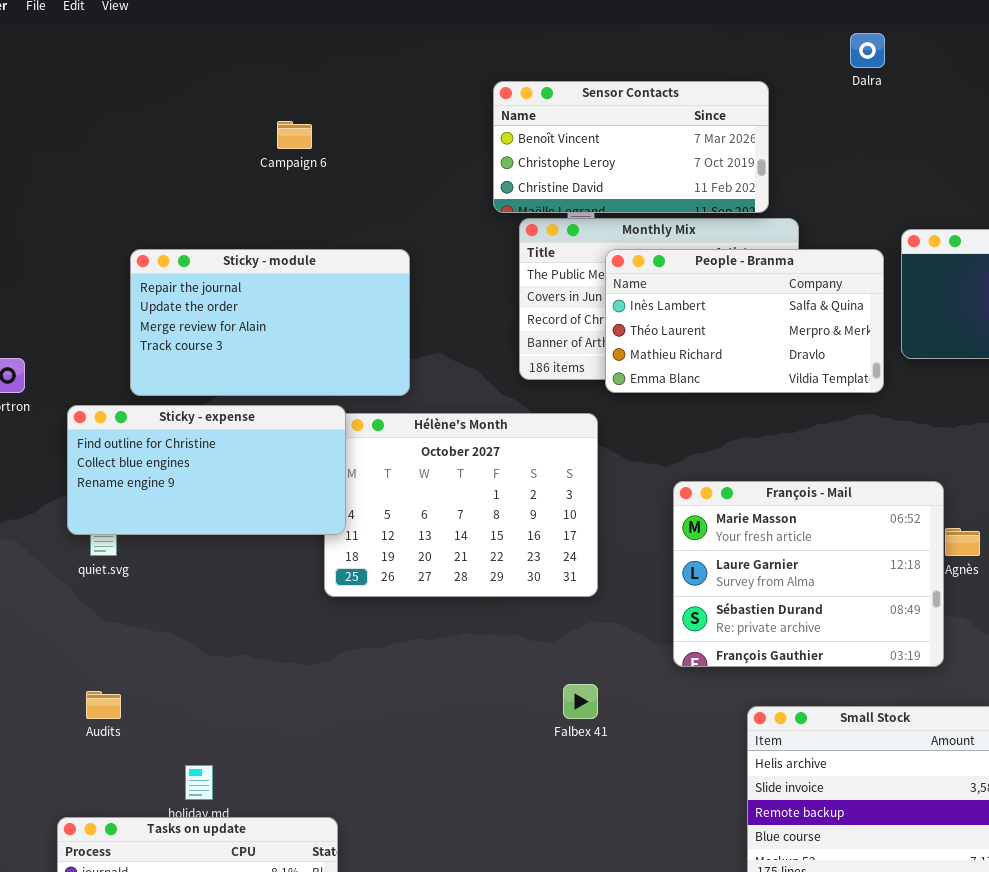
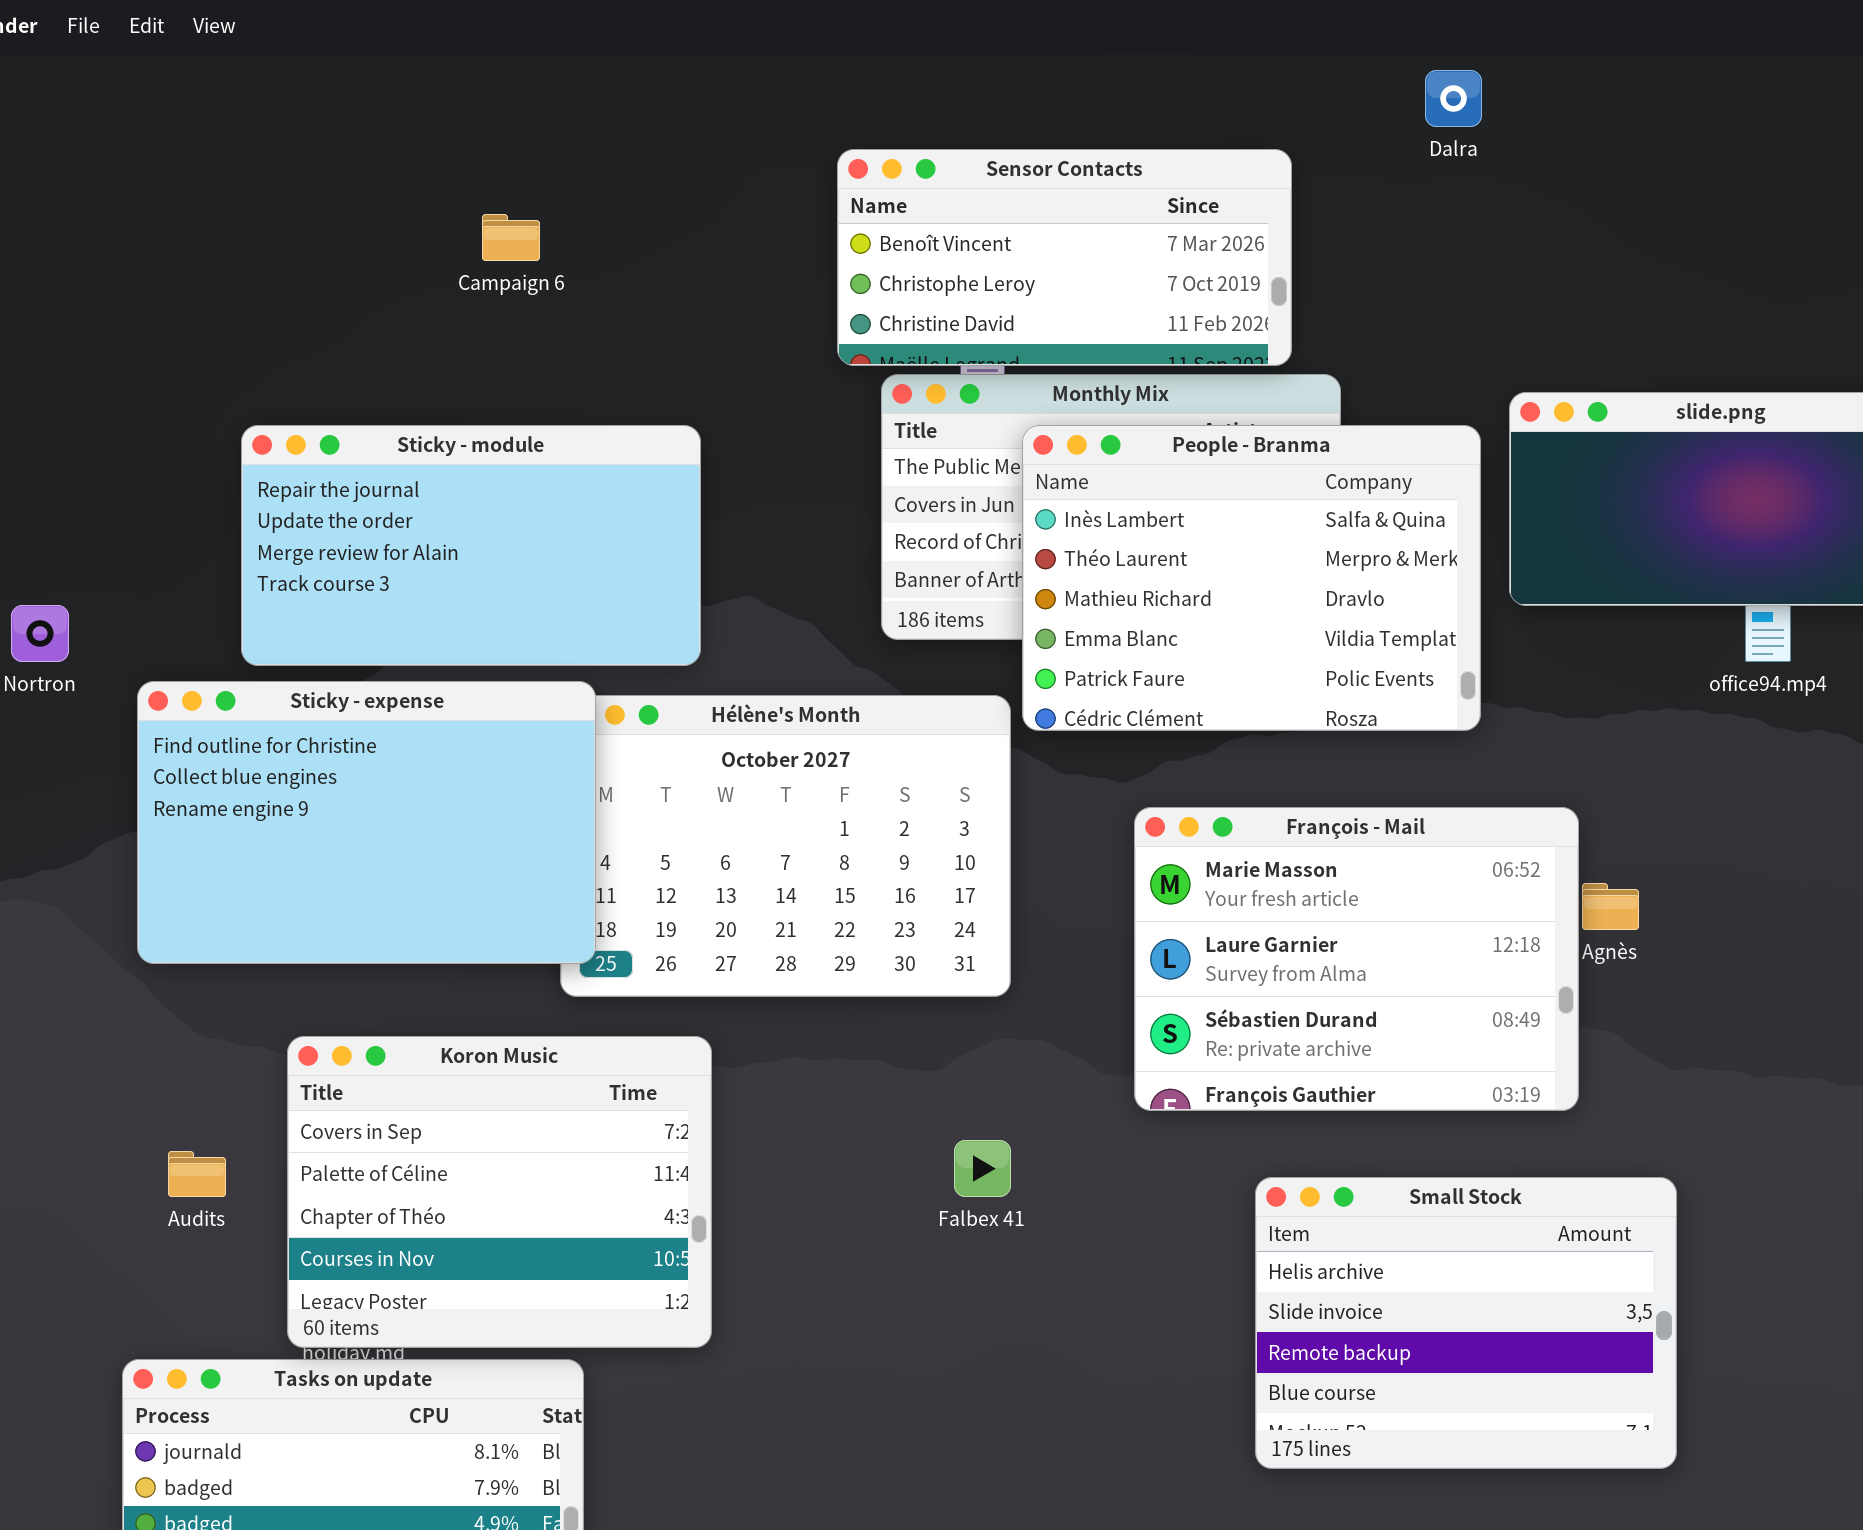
People - Branma: [605,249,884,393] -> [1022,425,1481,731], resized
Sticky - expense: [67,405,346,535] -> [137,681,596,964], resized
Koron Music: none -> [287,1036,712,1348], opened

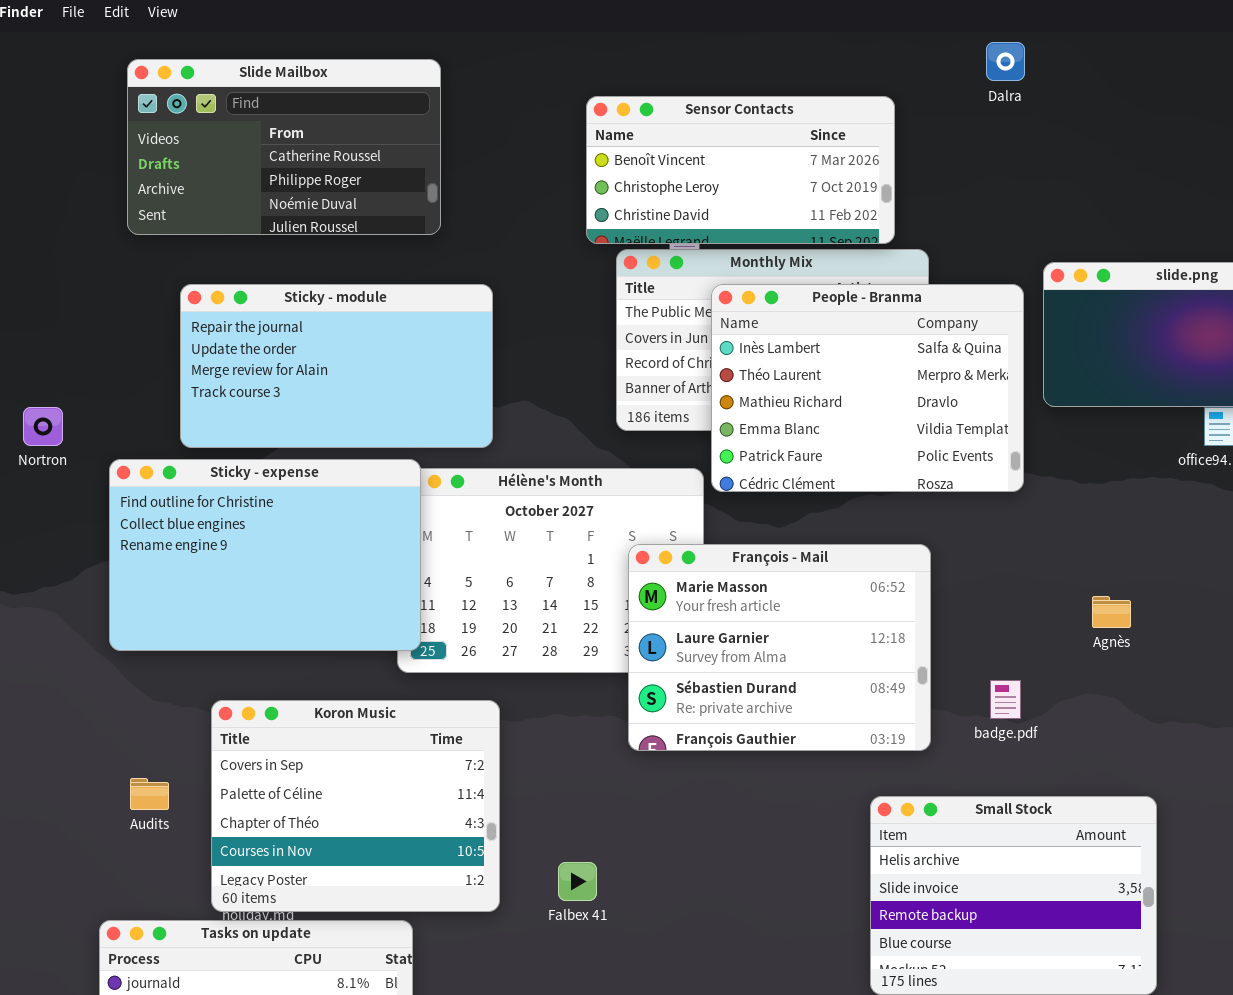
Slide Mailbox: none -> [127,59,441,235], opened
François - Mail: [1134,807,1579,1111] -> [628,544,931,751], moved
Falbex 41: [954,1140,1011,1197] -> [558,862,597,901], moved

